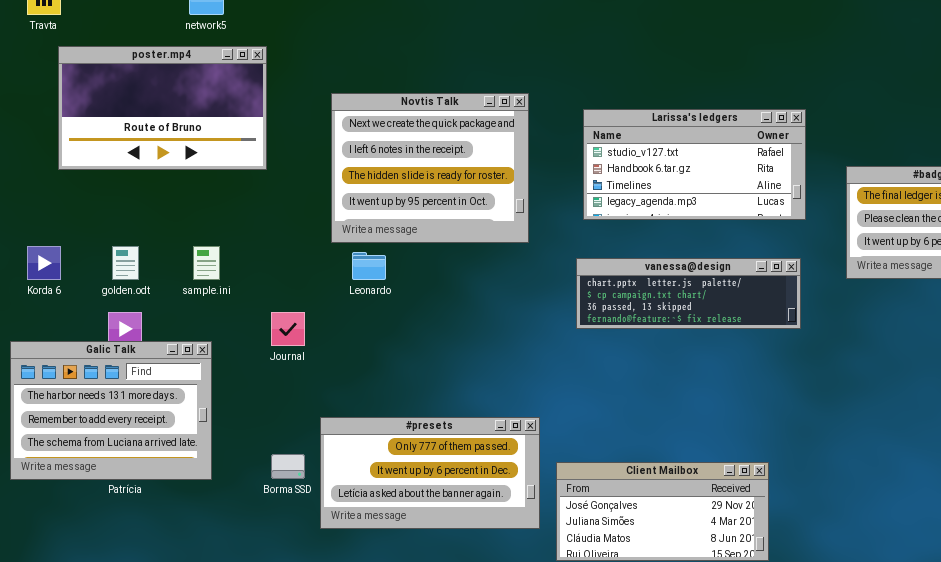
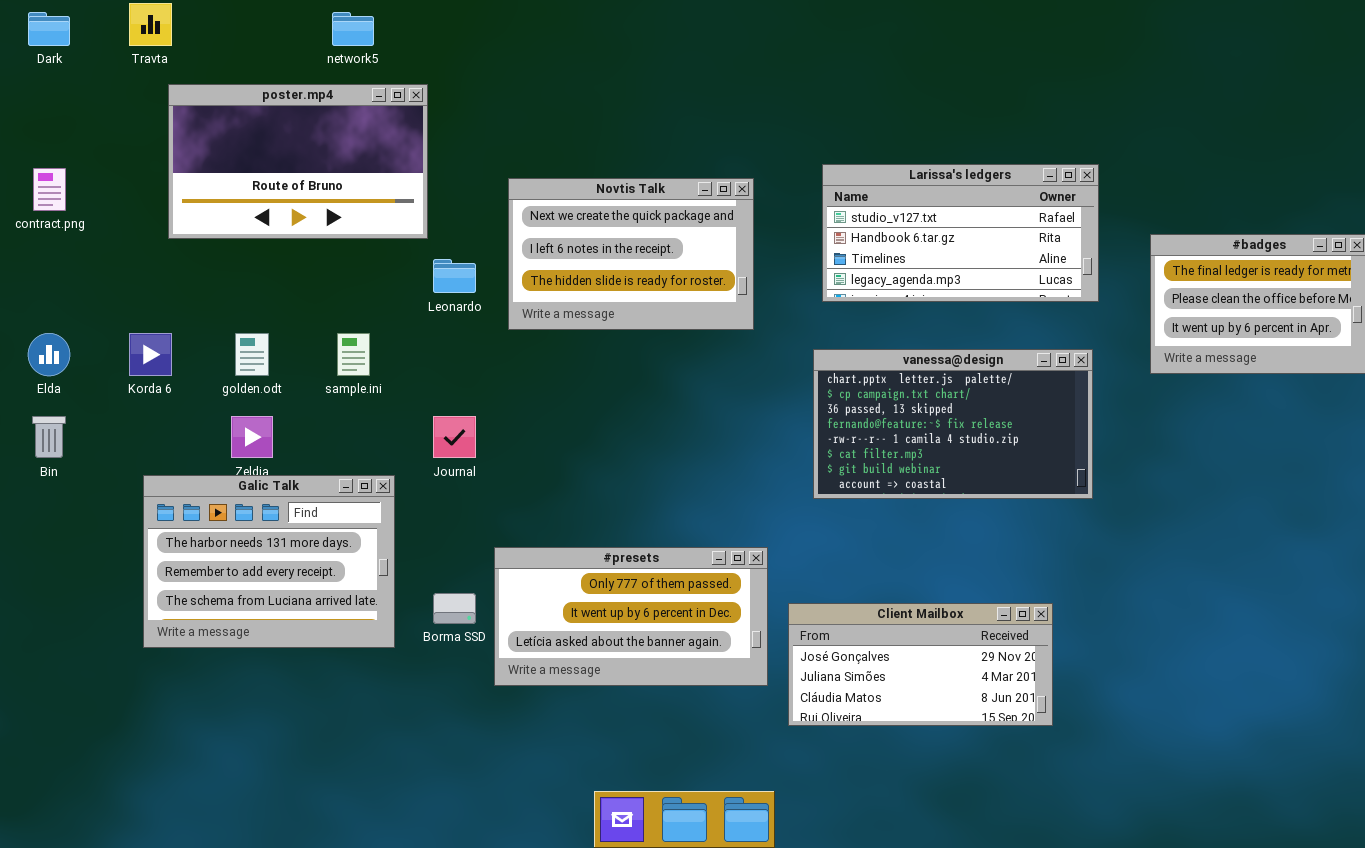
Novtis Talk: [331,93,529,243] -> [508,178,754,330], resized
Leonardo: [352,252,386,280] -> [433,259,476,293], moved
vanessa@design: [576,258,801,329] -> [813,349,1093,499], resized
Galic Talk: [10,341,212,480] -> [143,475,395,648], moved

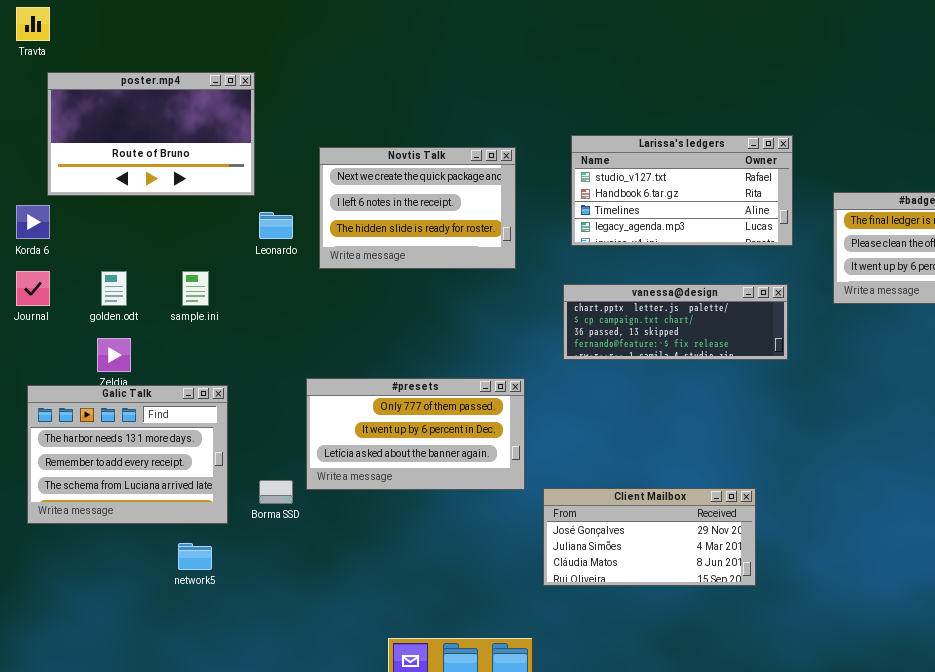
network5: [332,12,374,46] -> [178,543,212,570], moved
Korda 6: [129,333,172,376] -> [16,205,50,239], moved
vanessa@design: [813,349,1093,499] -> [563,284,788,360], resized
Journal: [433,416,476,458] -> [16,271,50,306], moved
#presets: [494,547,768,686] -> [306,378,525,490], moved

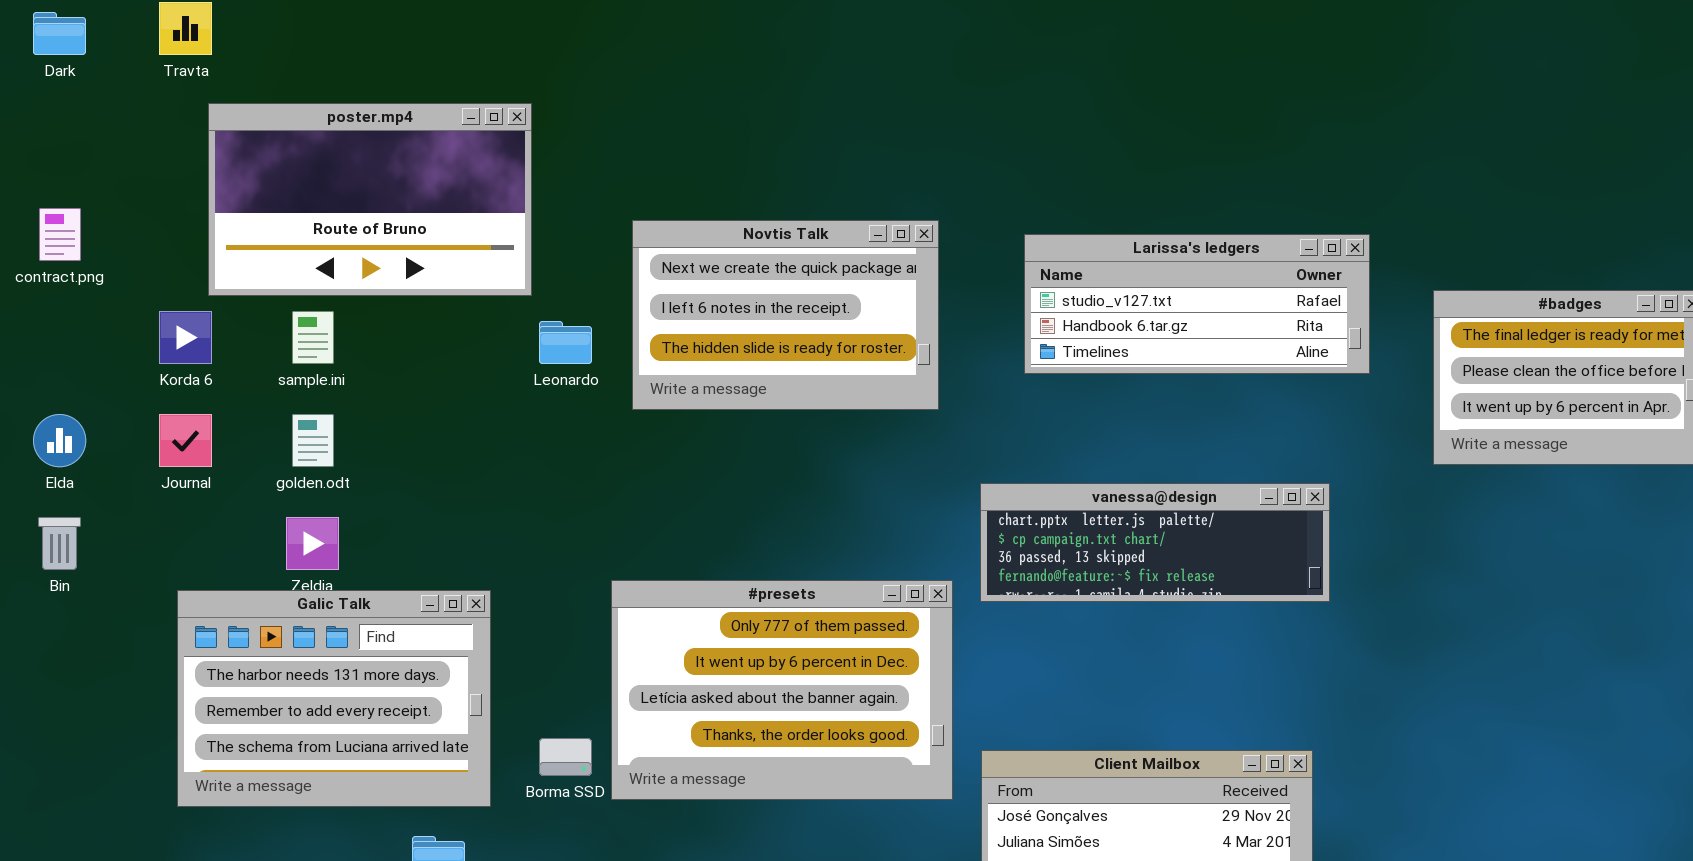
Larissa's ledgers: [571,135,793,246] -> [1024,234,1370,374], resized
sample.ini: [182,271,209,306] -> [292,311,334,364], moved
vanessa@design: [563,284,788,360] -> [980,483,1330,602], moved
#presets: [306,378,525,490] -> [611,580,953,800], resized

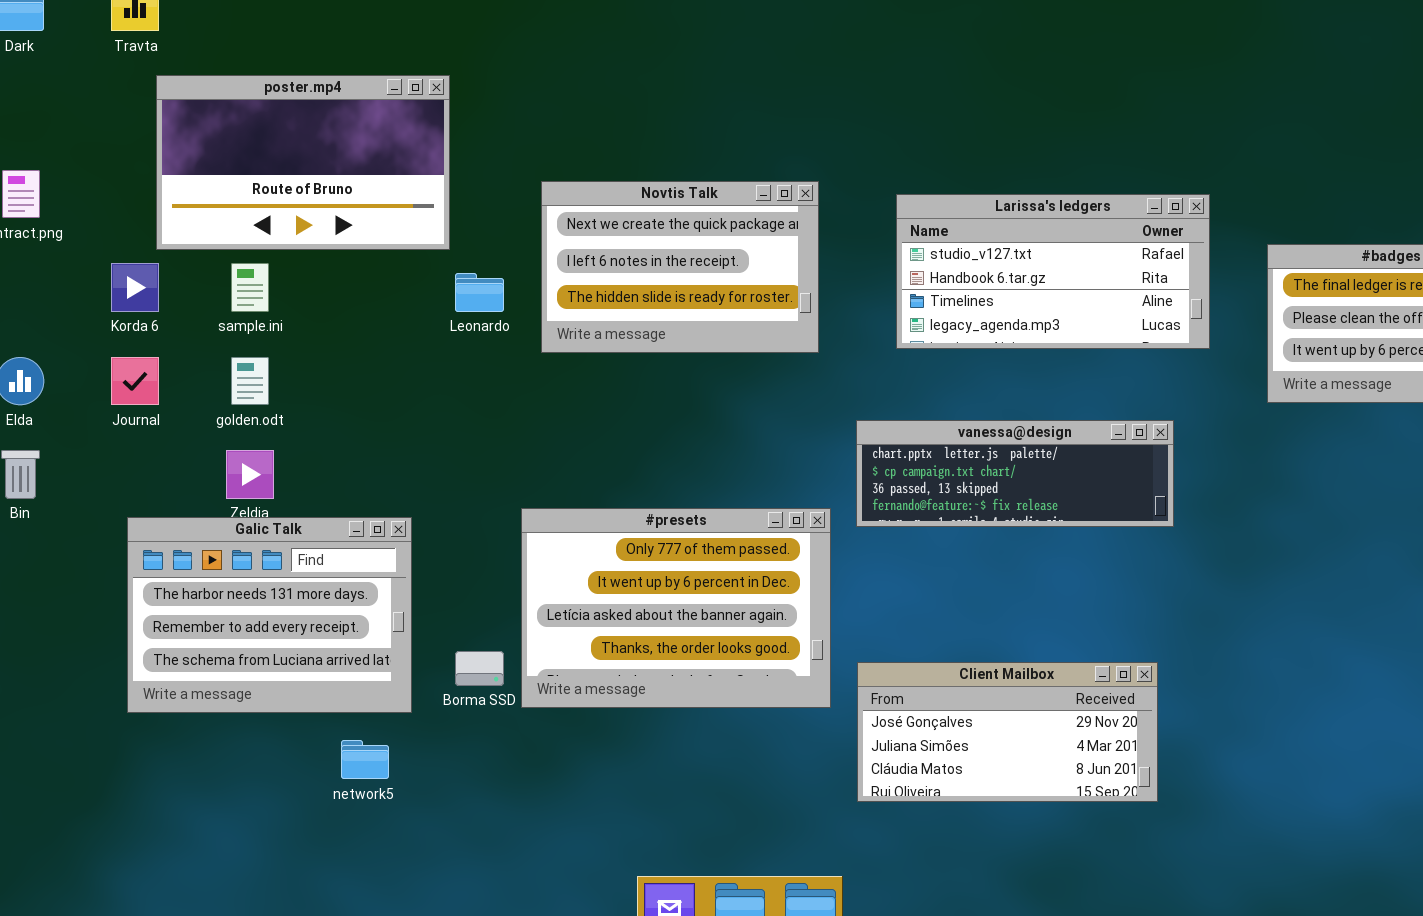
Larissa's ledgers: [1024,234,1370,374] -> [896,194,1210,349], resized

